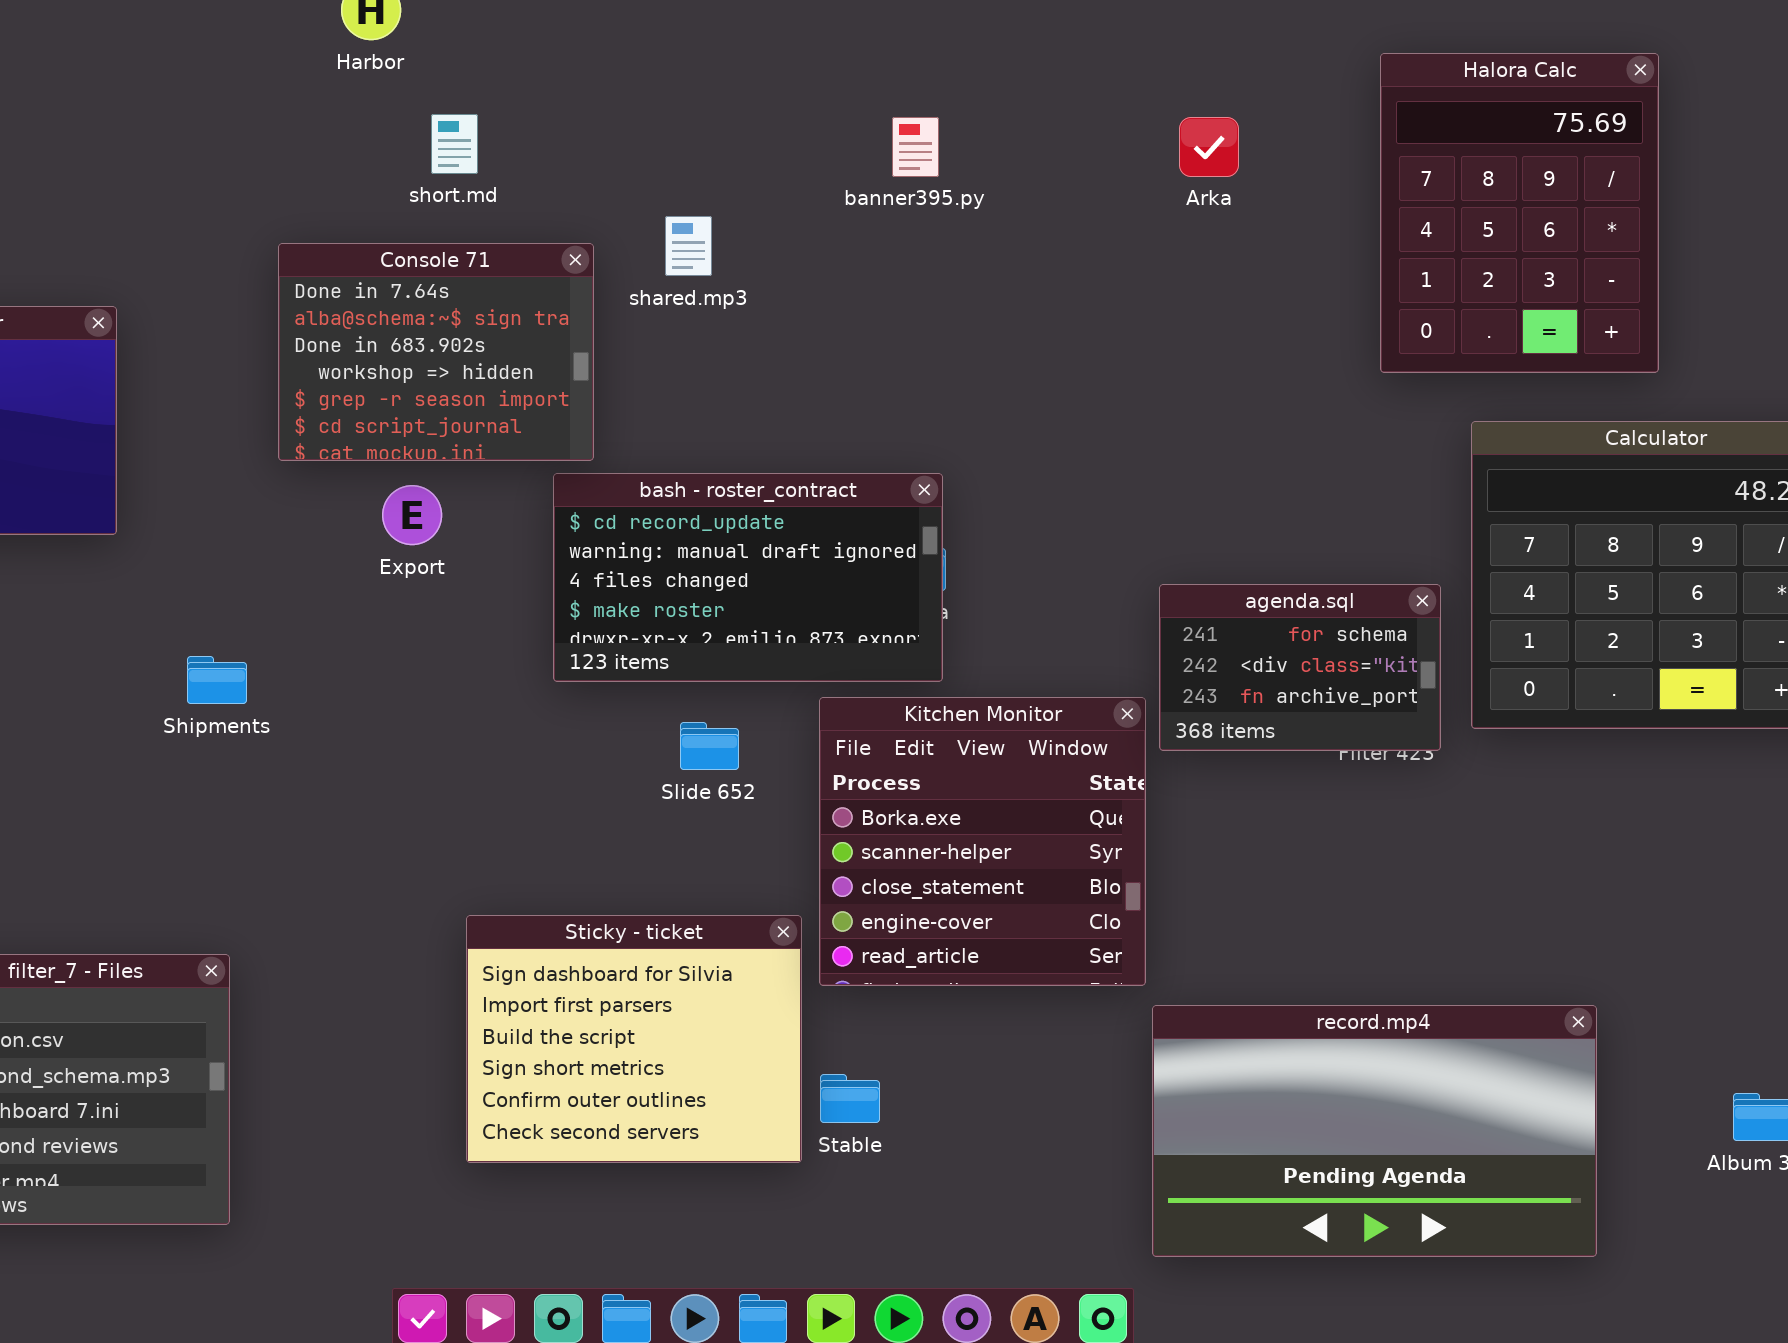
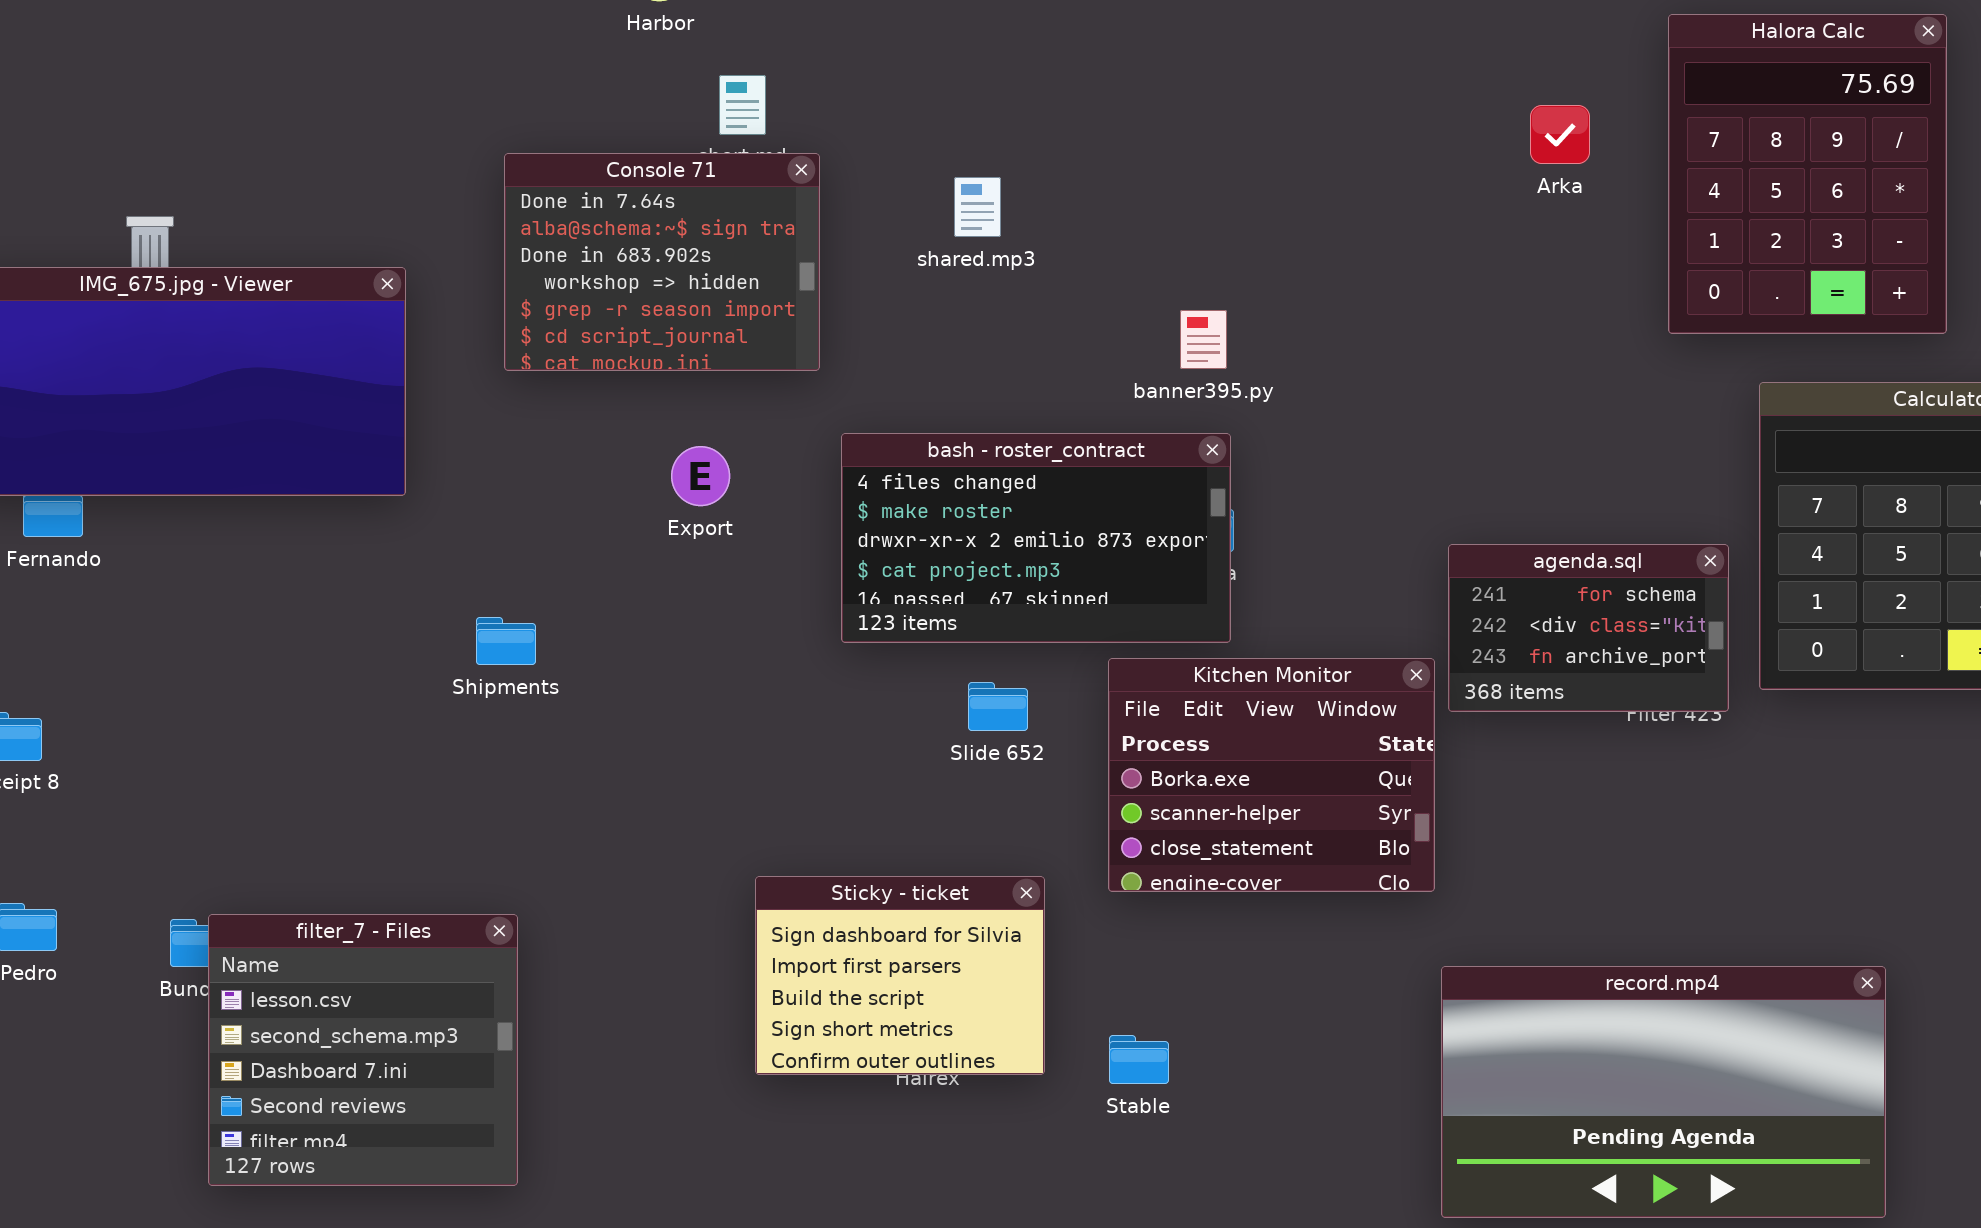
banner395.py: [892,117,939,177] -> [1180,310,1227,369], moved
Arka: [1179,117,1239,177] -> [1530,105,1590,164], moved
Console 71: [278,243,594,461] -> [504,153,820,371], moved
bash - roster_contract: [553,473,943,682] -> [841,433,1231,643], scrolled down 2 rows
Kitchen Monitor: [819,697,1146,986] -> [1108,658,1435,892], resized
Sticky - ticket: [466,915,802,1163] -> [755,876,1045,1075], resized

